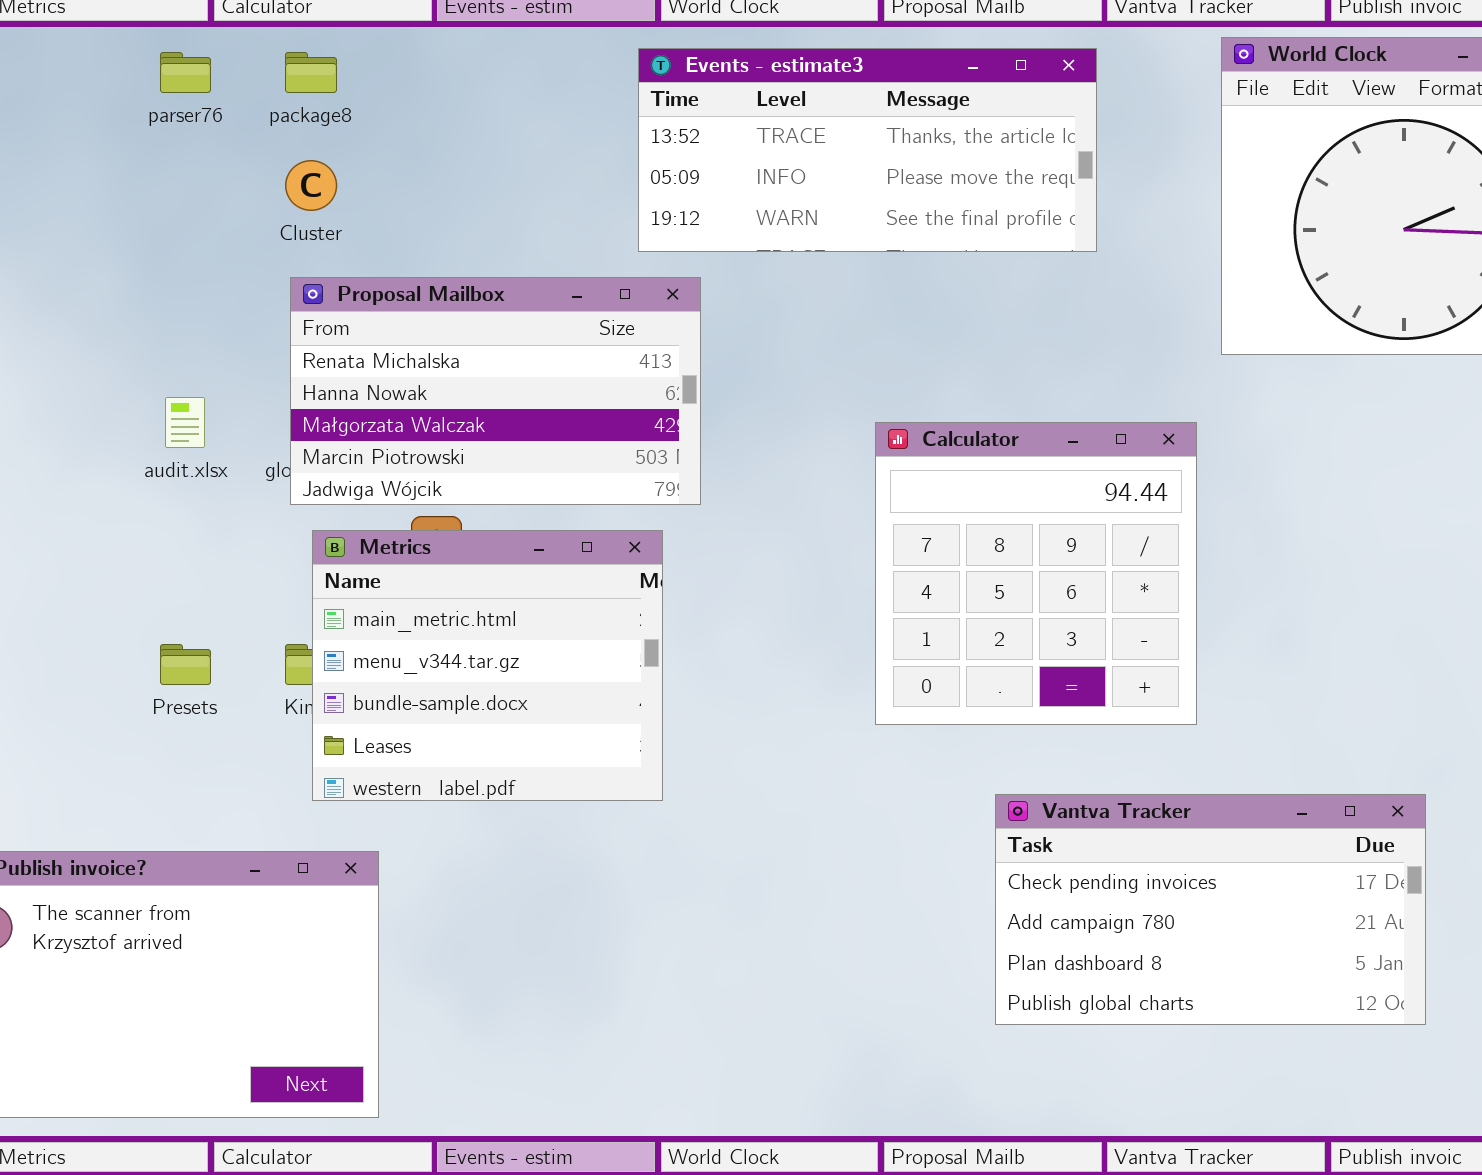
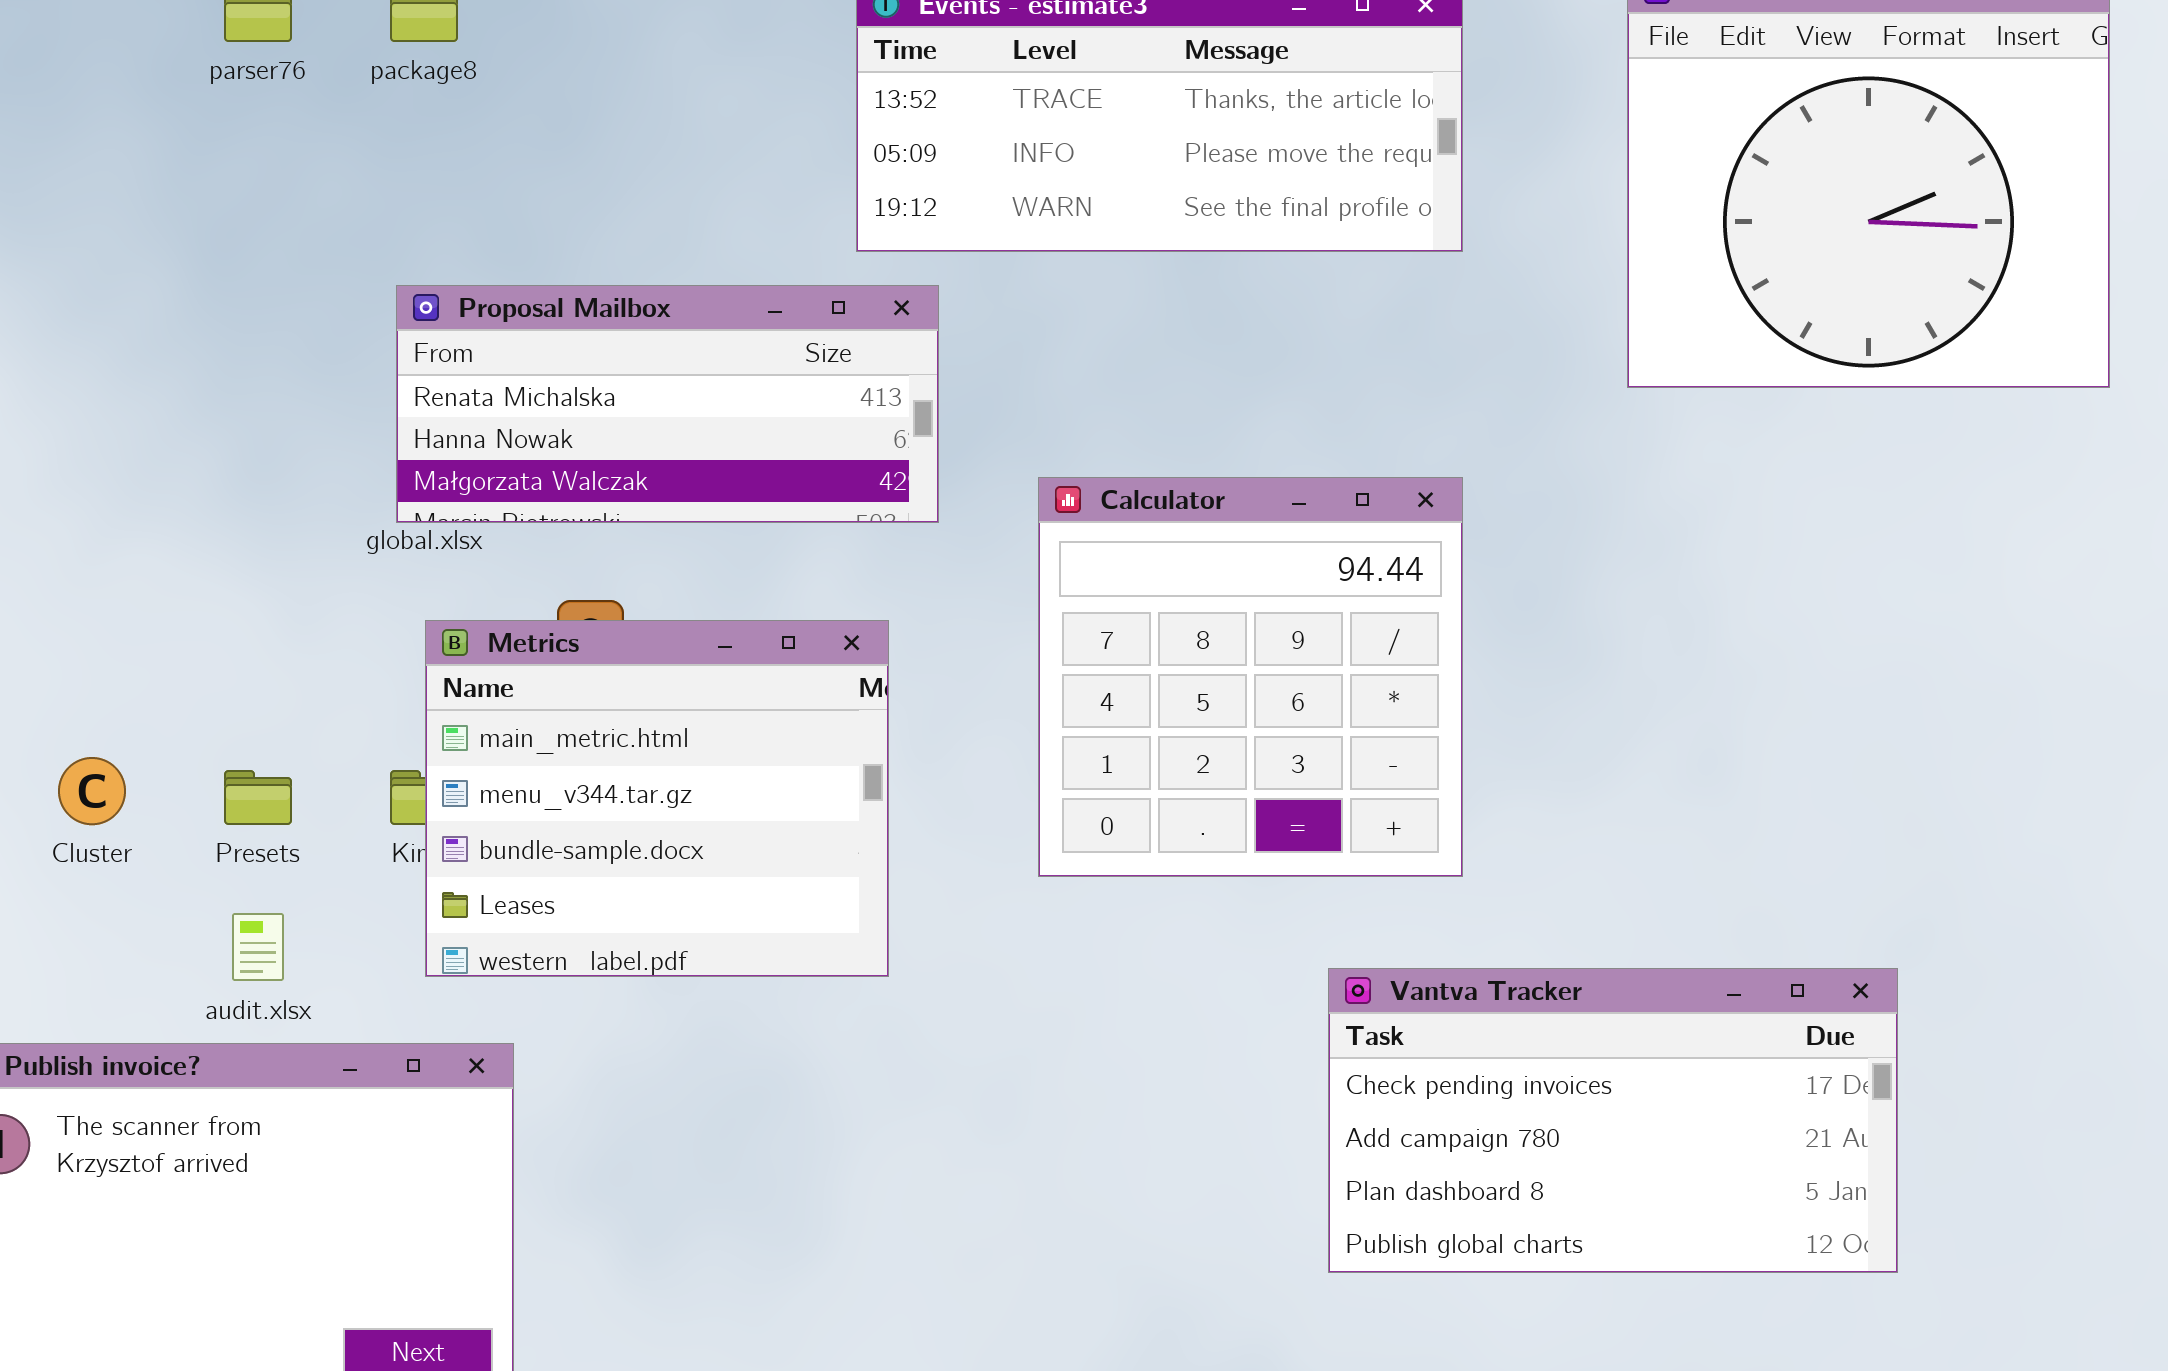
Cluster: [285,160,337,211] -> [58,757,126,825], moved
Proposal Mailbox: [290,277,701,505] -> [396,285,939,523], resized
audit.xlsx: [165,397,205,448] -> [232,913,284,981], moved
Calculator: [875,422,1197,725] -> [1038,477,1463,877], moved

